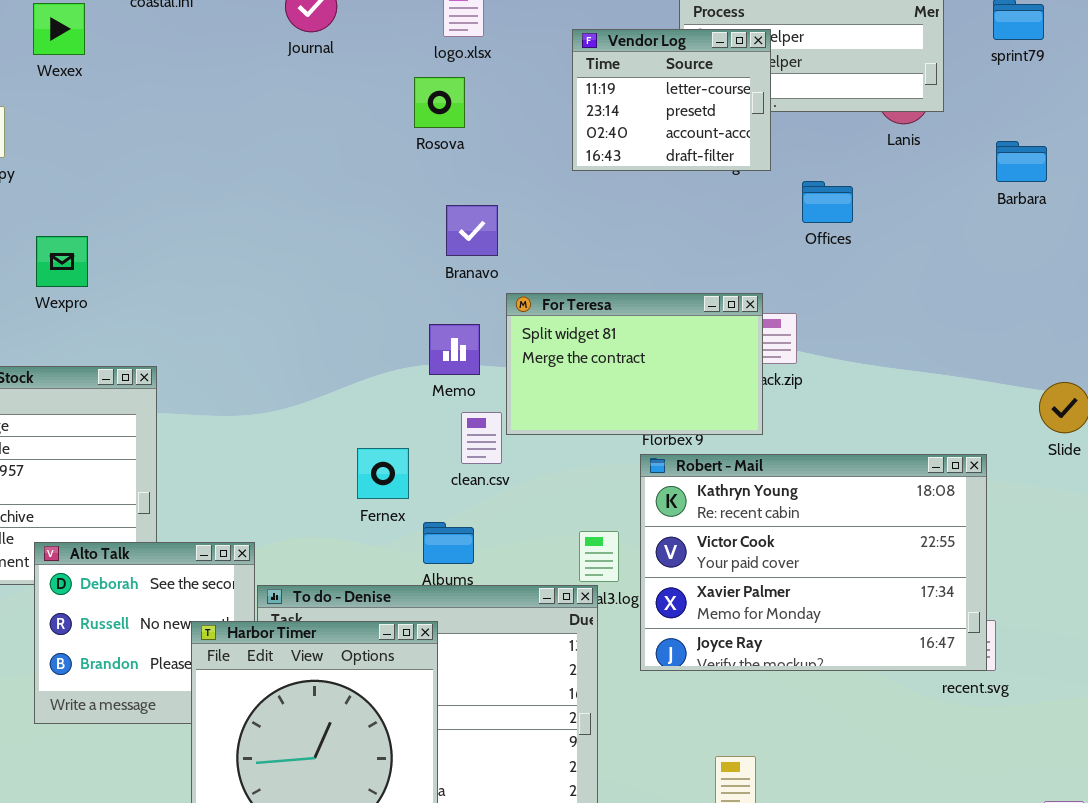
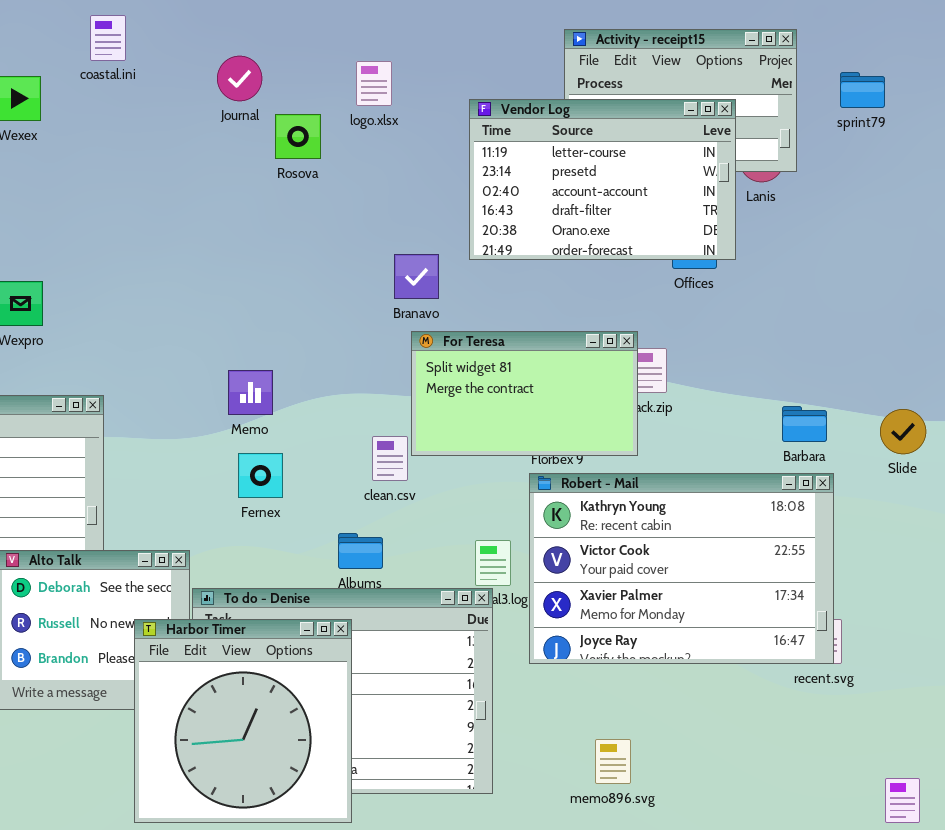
Vendor Log: [572,29,771,171] -> [469,99,736,260], resized
Rosova: [414,77,465,128] -> [275,114,321,159], moved
Barbara: [996,141,1047,182] -> [782,406,827,442], moved
Branavo: [446,205,498,256] -> [394,254,439,299], moved
Memo: [429,324,480,375] -> [228,370,273,415], moved
Fernex: [357,448,409,499] -> [238,453,283,498], moved

